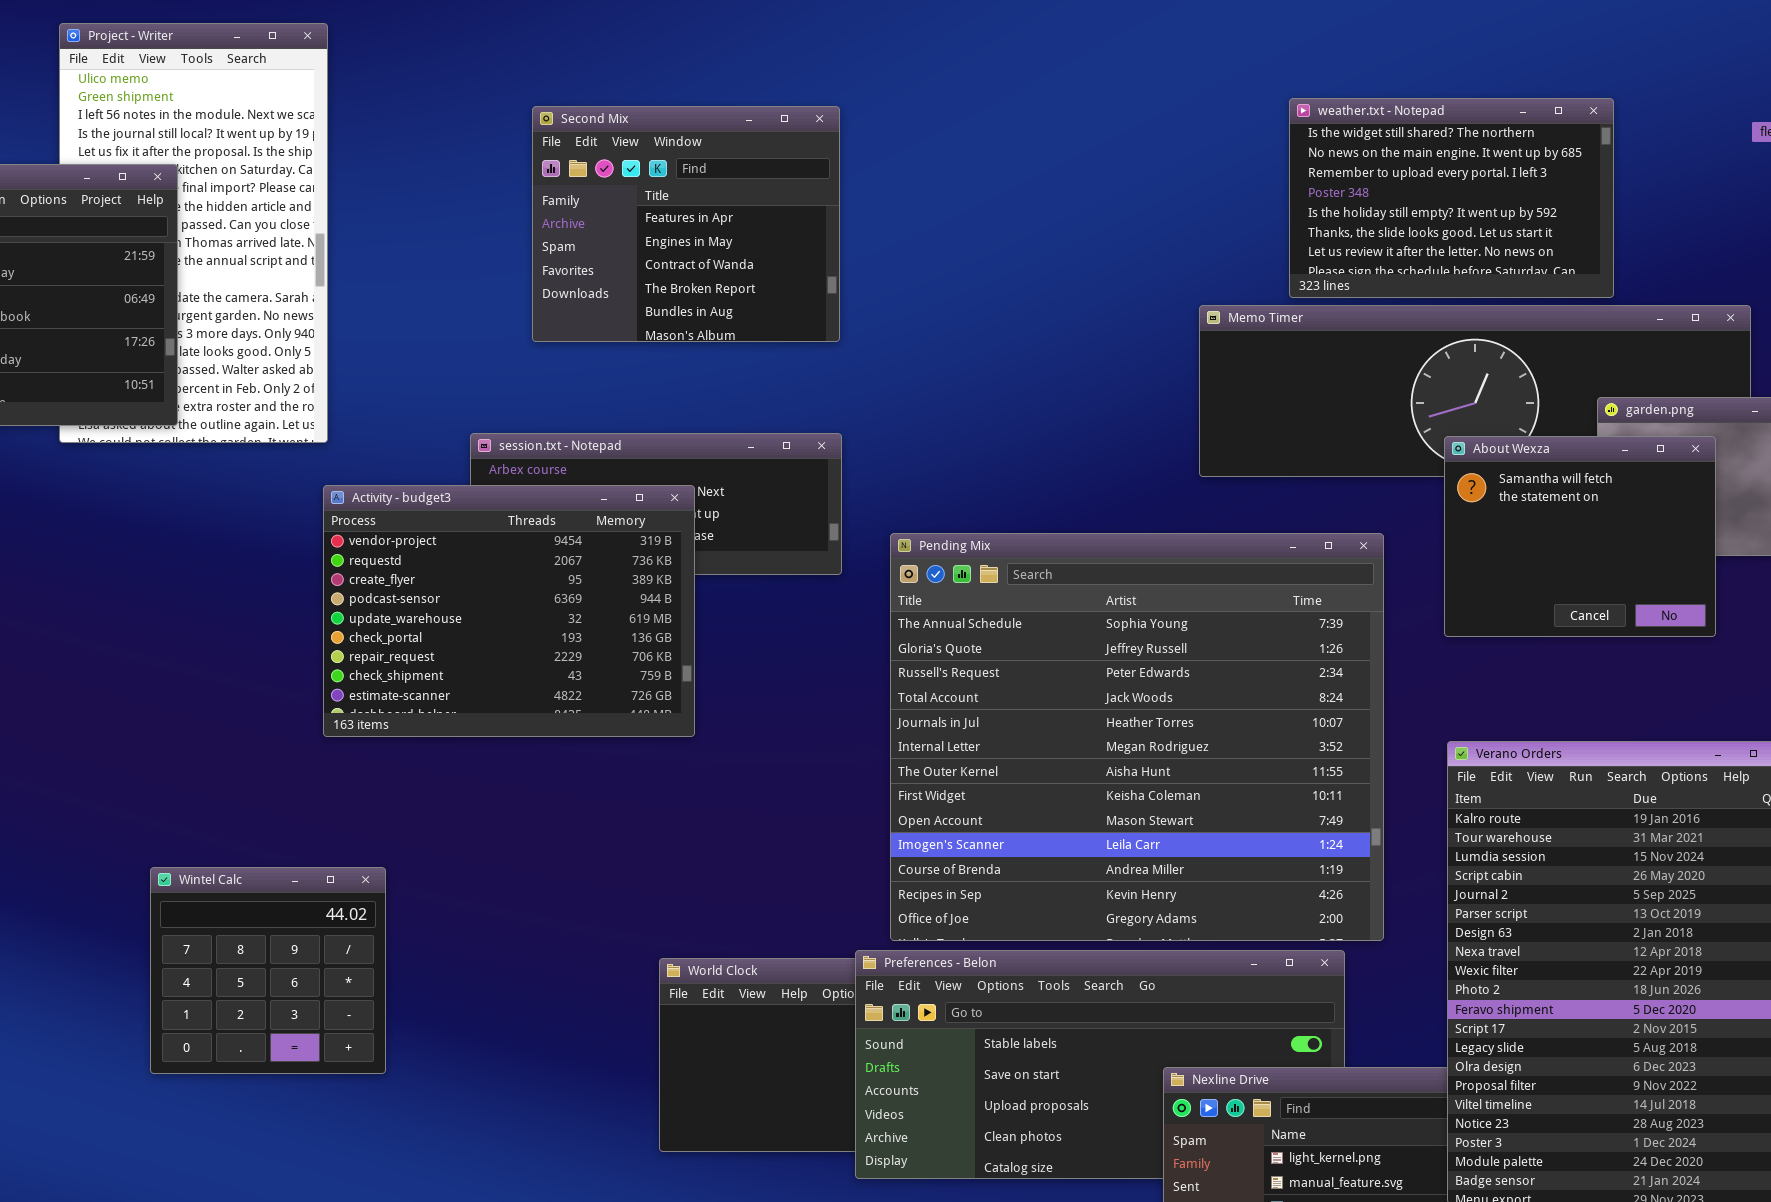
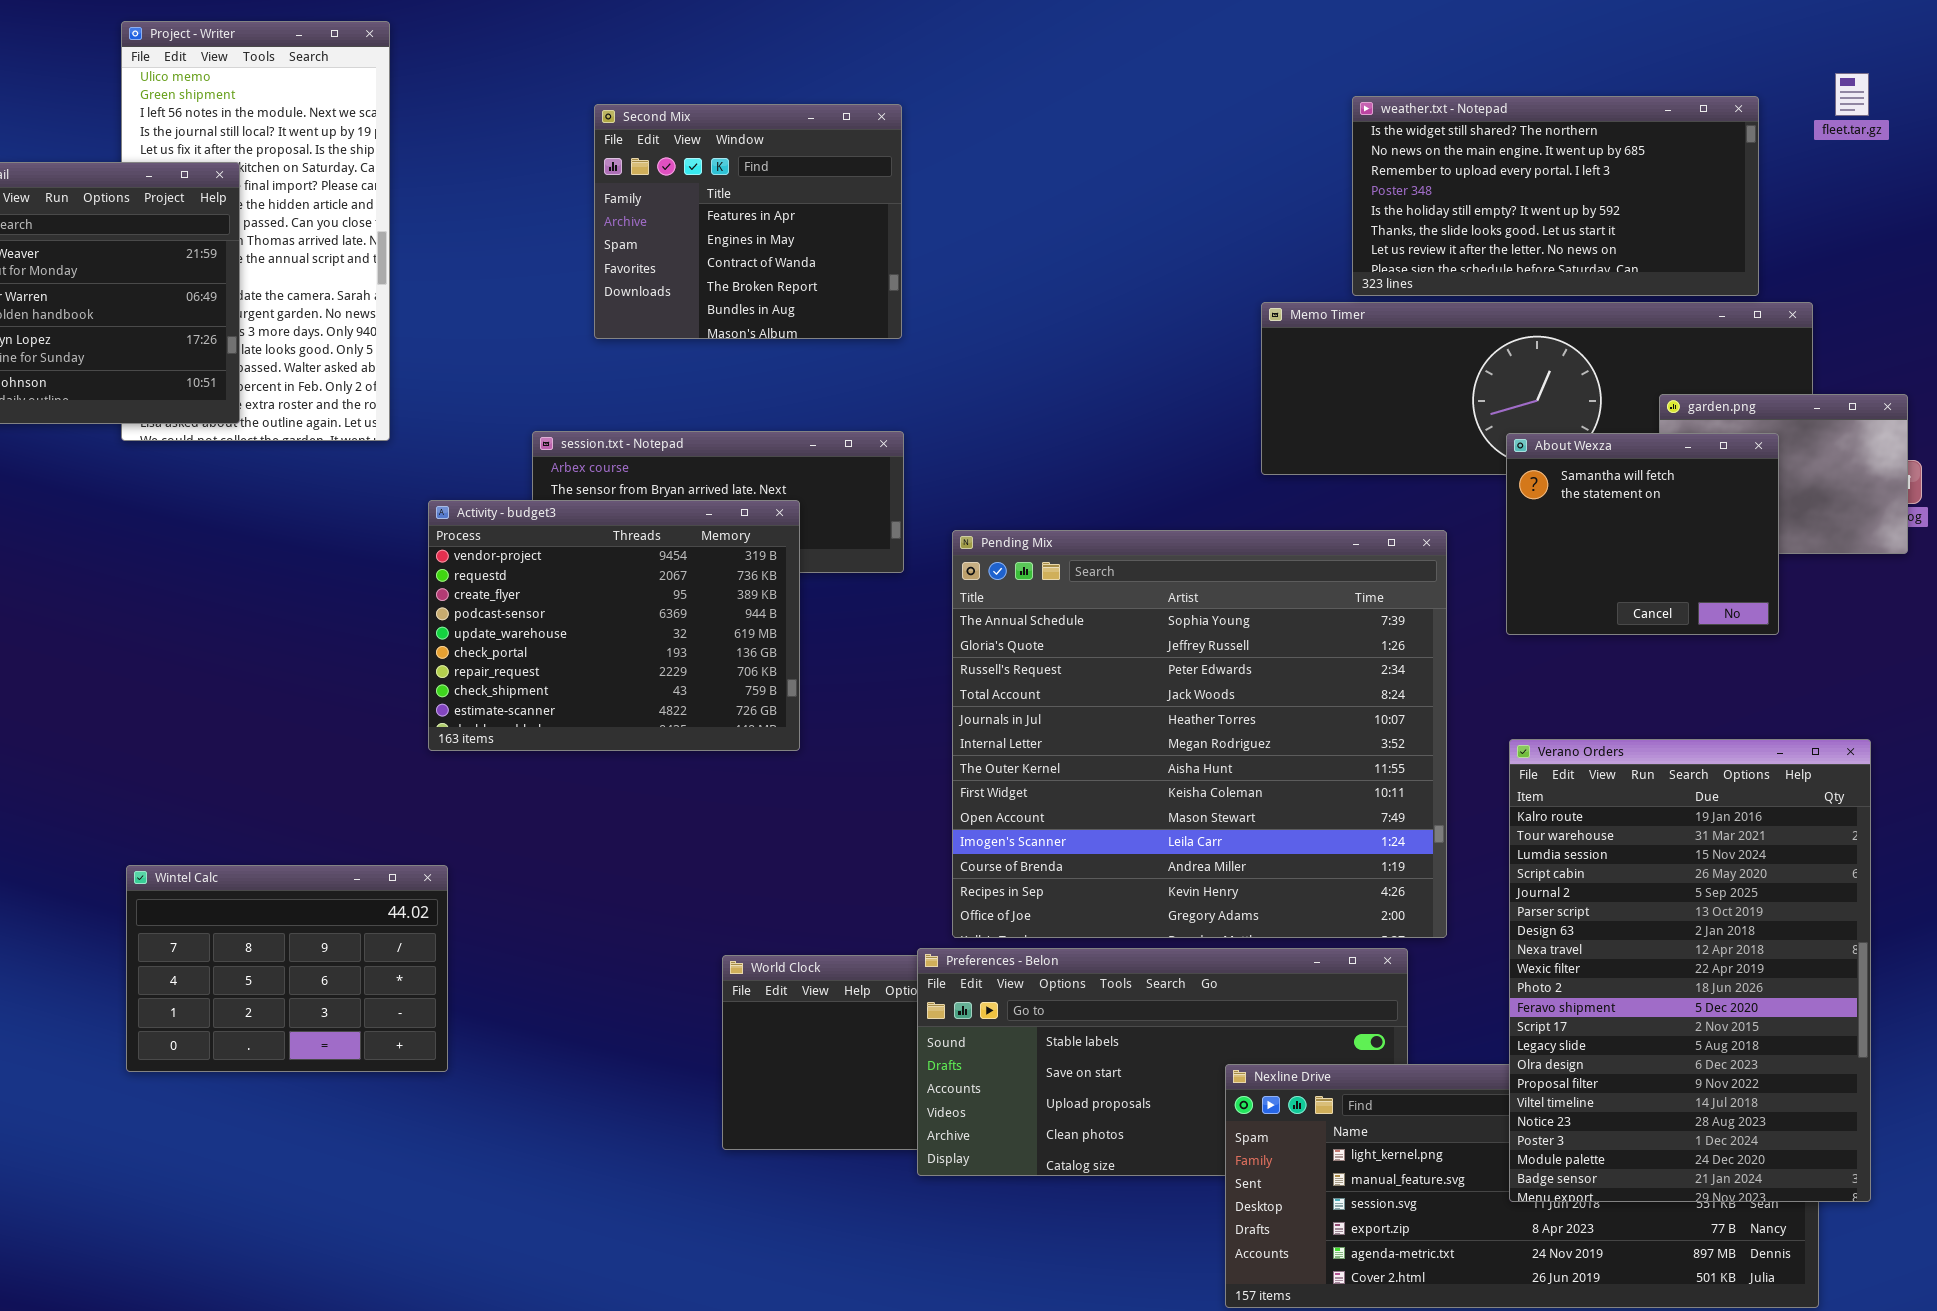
weather.txt - Notepad: [1289,98,1614,298] -> [1352,96,1759,296], resized
Activity - budget3: [323,485,695,737] -> [428,500,800,751], moved
Wintel Calc: [150,867,386,1074] -> [126,865,448,1072], resized

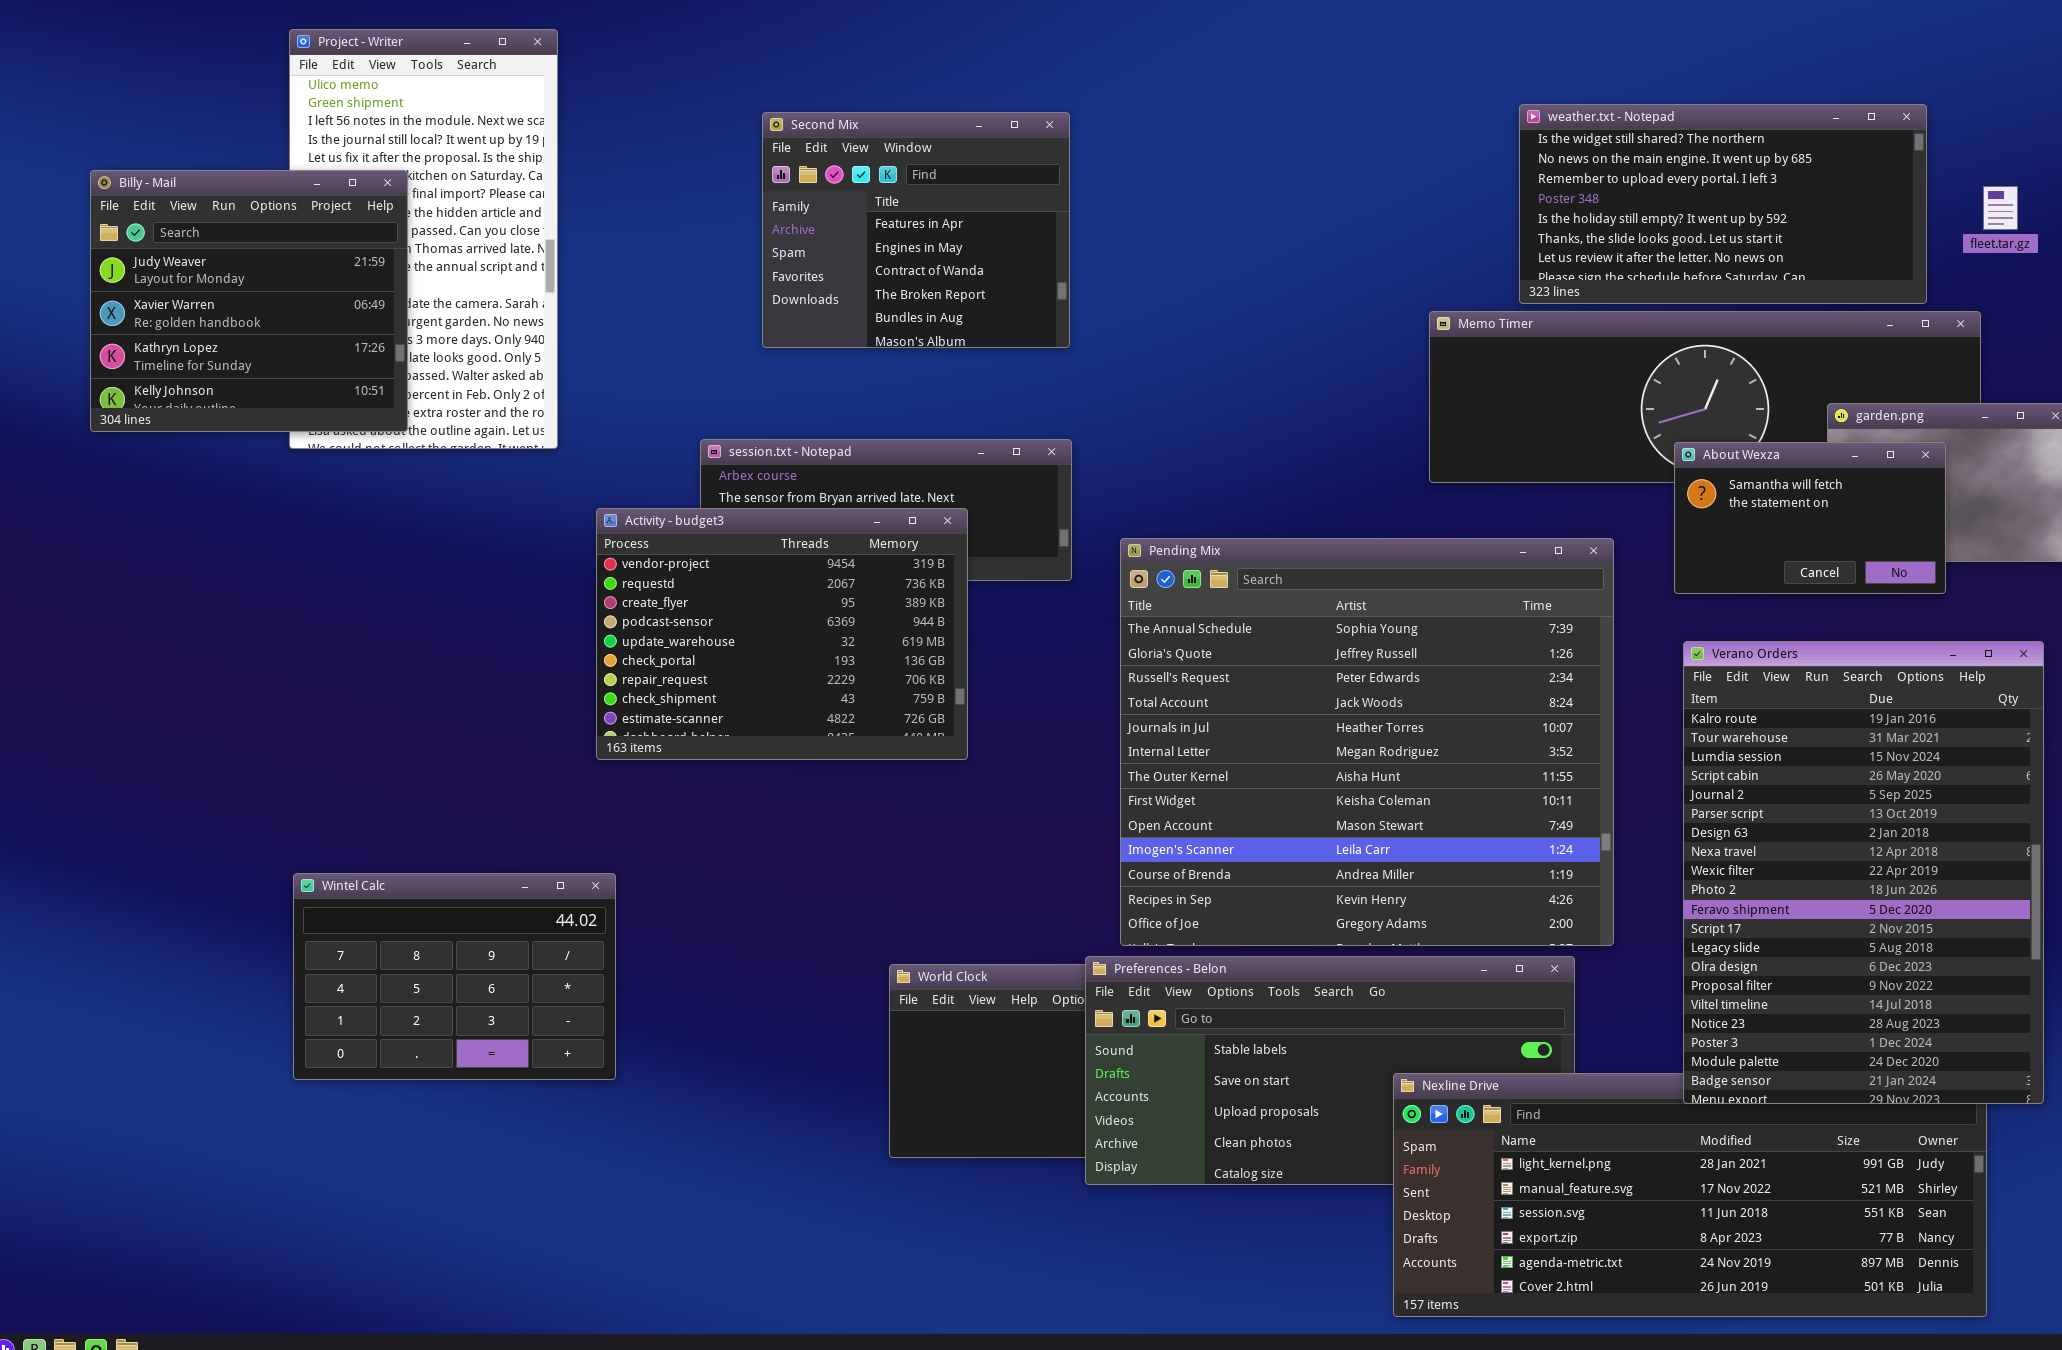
fleet.tar.gz: [1835,73,1869,116] -> [1983,186,2018,230], moved
About Wexza: [1506,433,1779,635] -> [1674,442,1946,594], resized
Verano Orders: [1509,739,1871,1202] -> [1683,641,2044,1104], moved

